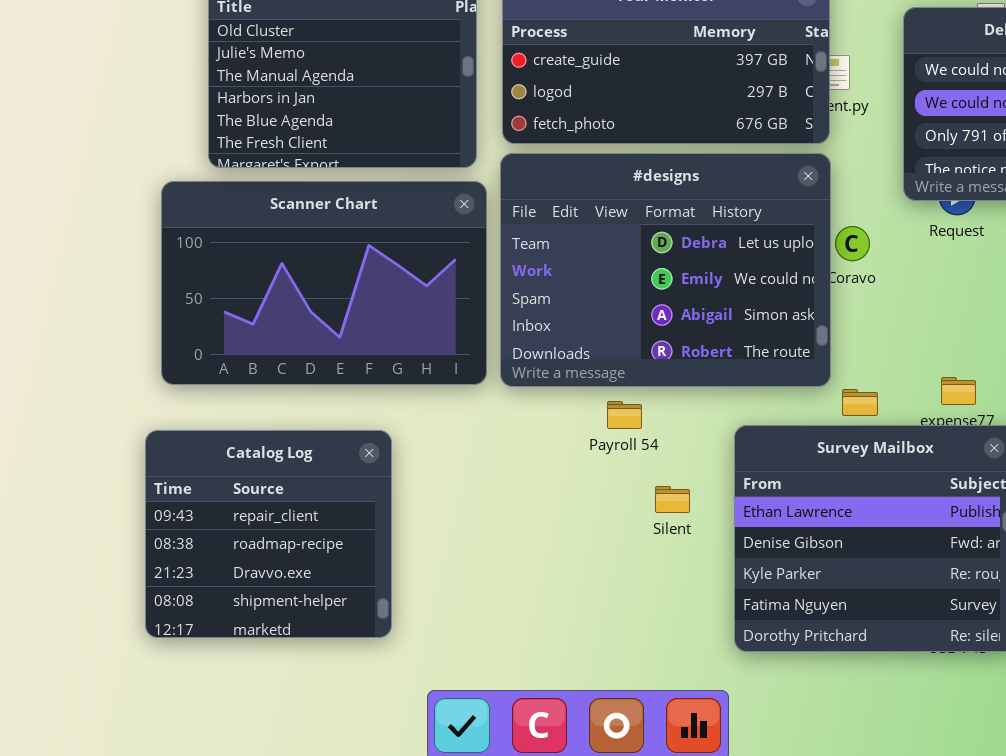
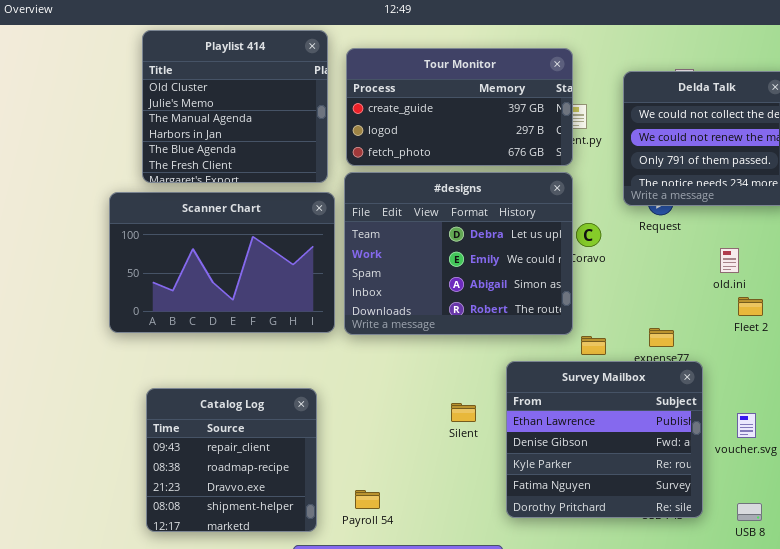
Payroll 54: [607,401,642,429] -> [355,490,380,509], moved
Catalog Log: [145,430,392,638] -> [146,388,317,532], moved

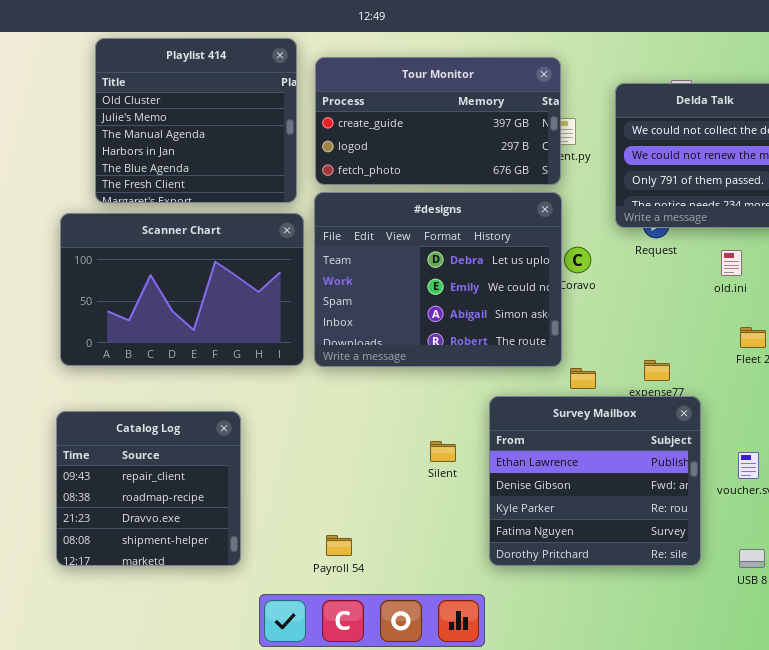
old.ini: [720,248,739,273] -> [721,250,742,276], moved
Catalog Log: [146,388,317,532] -> [56,411,241,566], moved

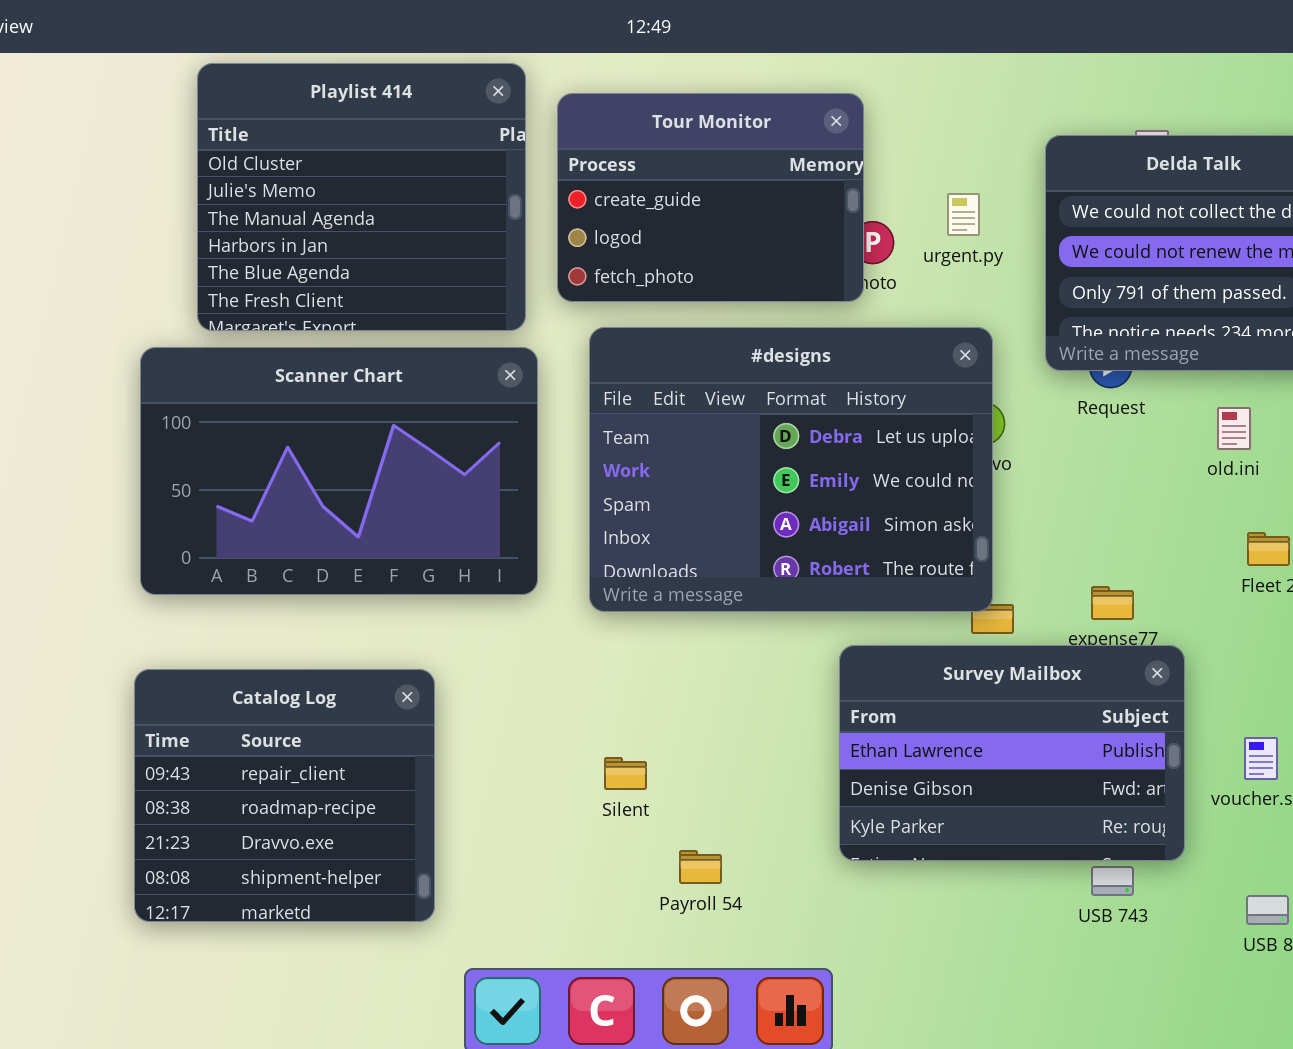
Tour Monitor: [315,57,561,185] -> [557,93,864,302], resized
#designs: [314,192,562,367] -> [589,327,993,612], moved
Survey Mailbox: [489,396,701,566] -> [839,645,1185,861], resized
Silent: [430,441,456,462] -> [604,757,647,790], moved
Payroll 54: [326,535,352,556] -> [679,850,722,884], moved

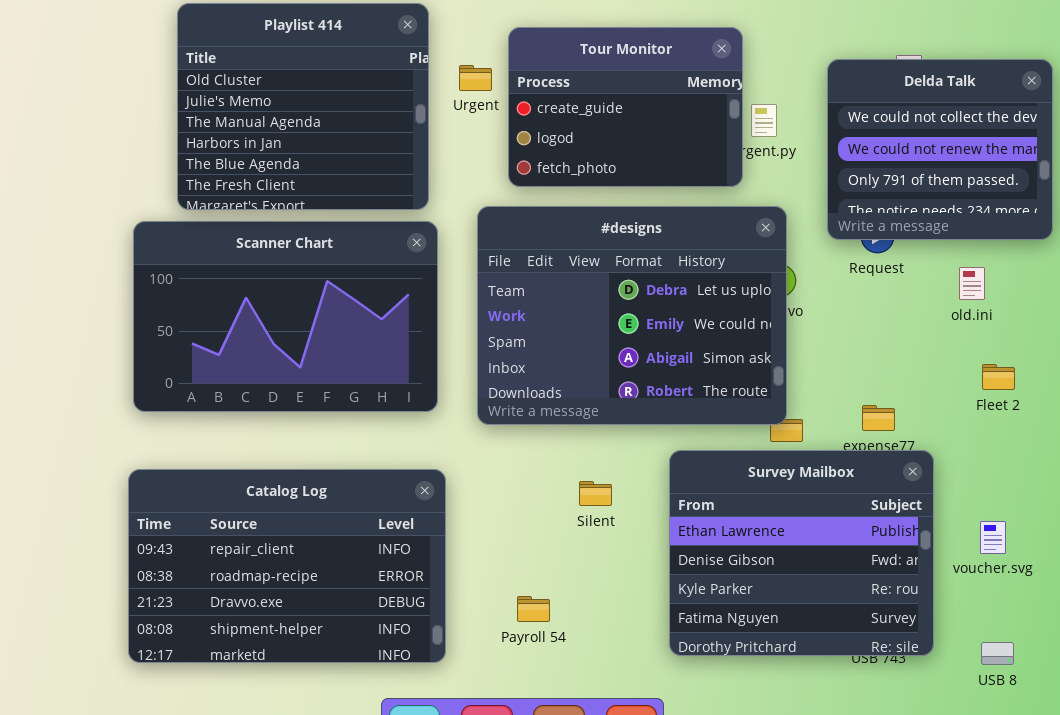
Tour Monitor: [557,93,864,302] -> [508,27,743,187], moved
Survey Mailbox: [839,645,1185,861] -> [669,450,934,656], resized
Catalog Log: [134,669,435,922] -> [128,469,446,663], resized
Silent: [604,757,647,790] -> [579,481,612,506], moved
Payroll 54: [679,850,722,884] -> [517,596,550,622], moved

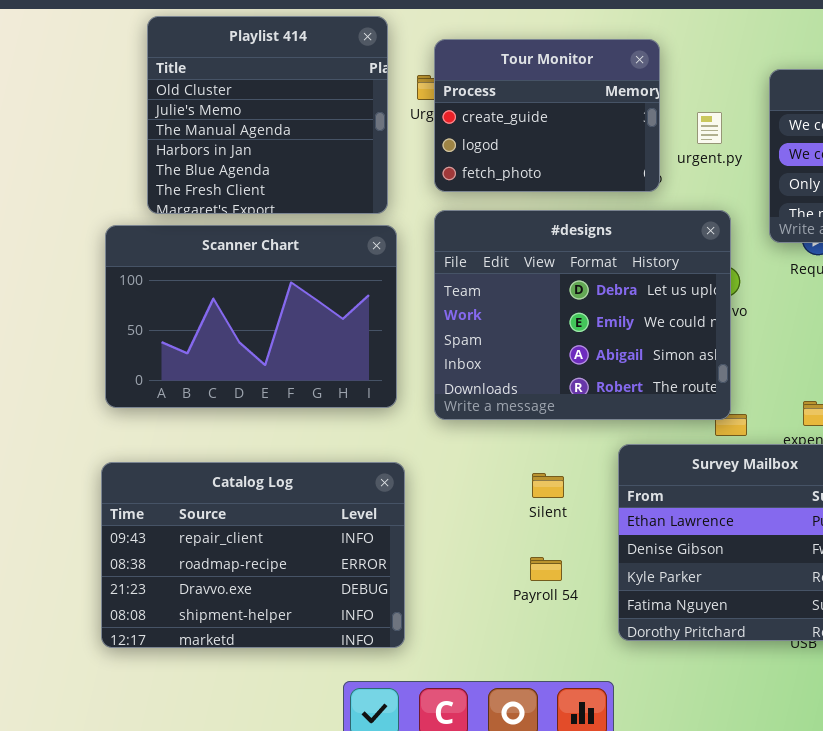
Tour Monitor: [508,27,743,187] -> [434,39,660,192], moved
Payroll 54: [517,596,550,622] -> [530,557,562,581], moved

